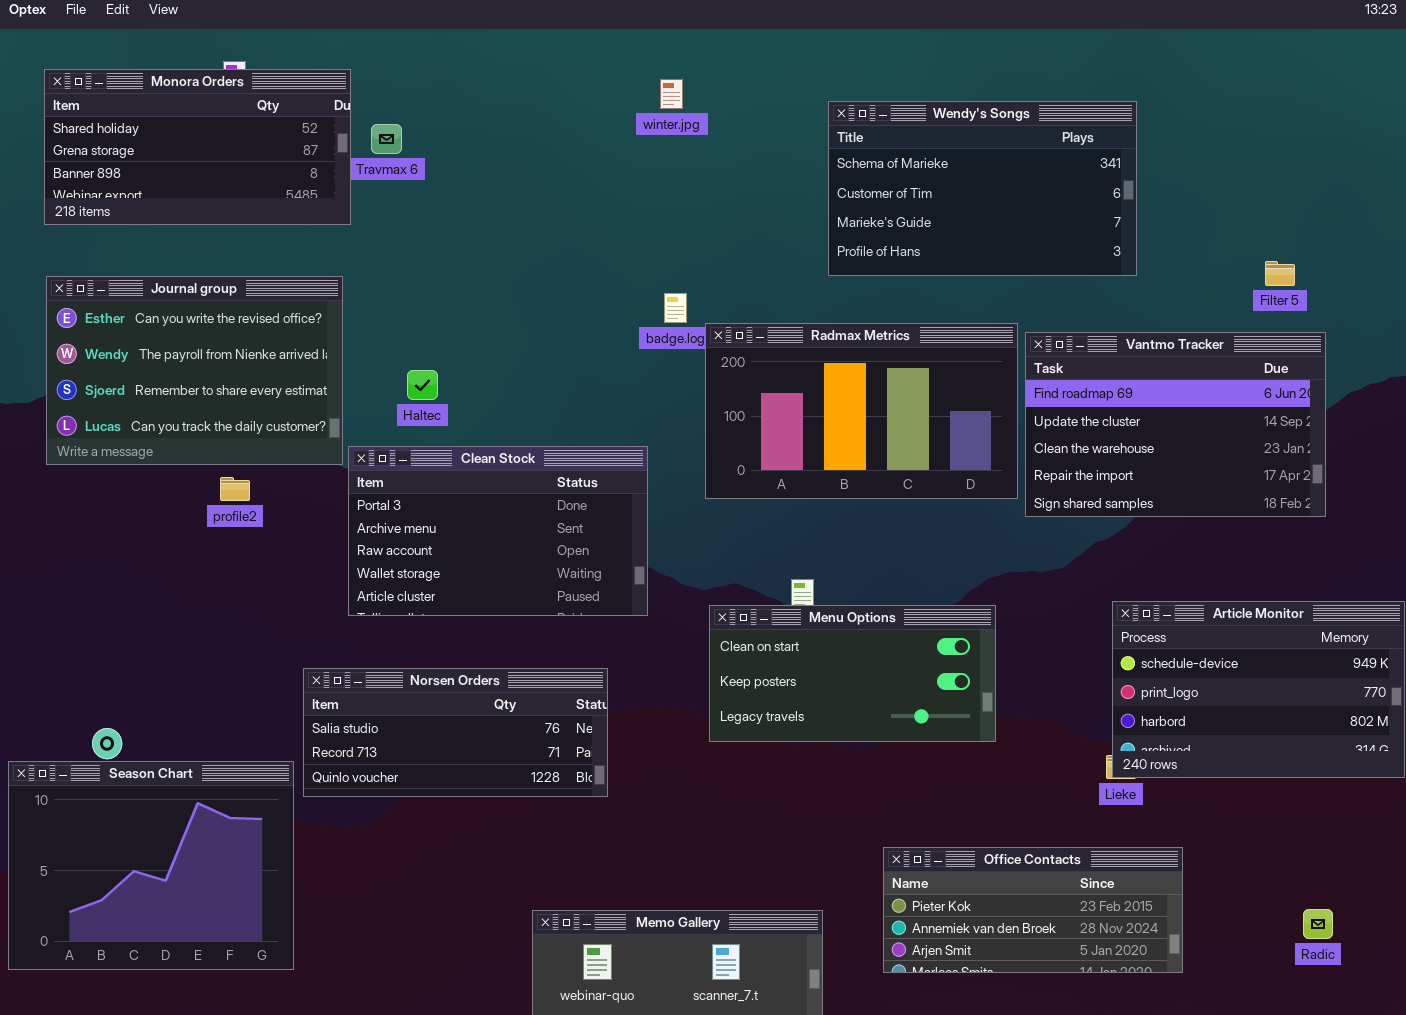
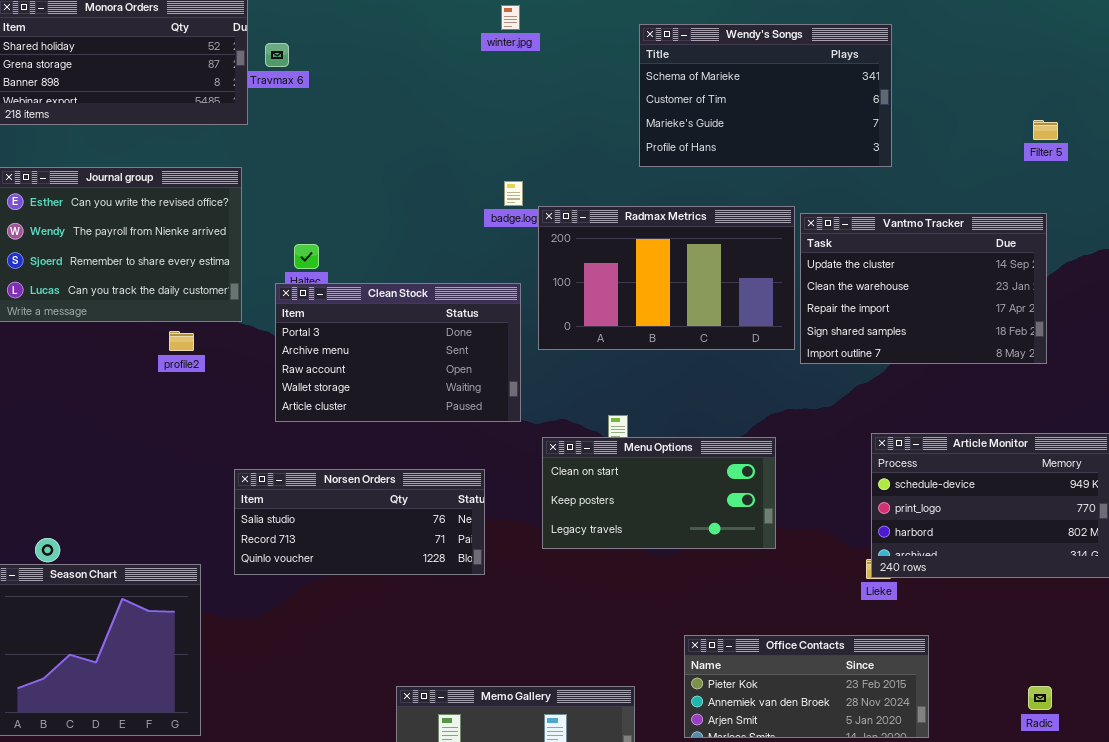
Filter 5: [1265,261,1295,286] -> [1033,120,1058,140], moved
Vantmo Tracker: [1025,332,1326,517] -> [800,213,1047,364], scrolled down 1 row
Clean Stock: [348,446,648,616] -> [275,283,521,422], moved
profile2: [220,477,250,501] -> [169,331,194,351], moved
Norsen Orders: [303,668,608,797] -> [234,469,485,575], moved

